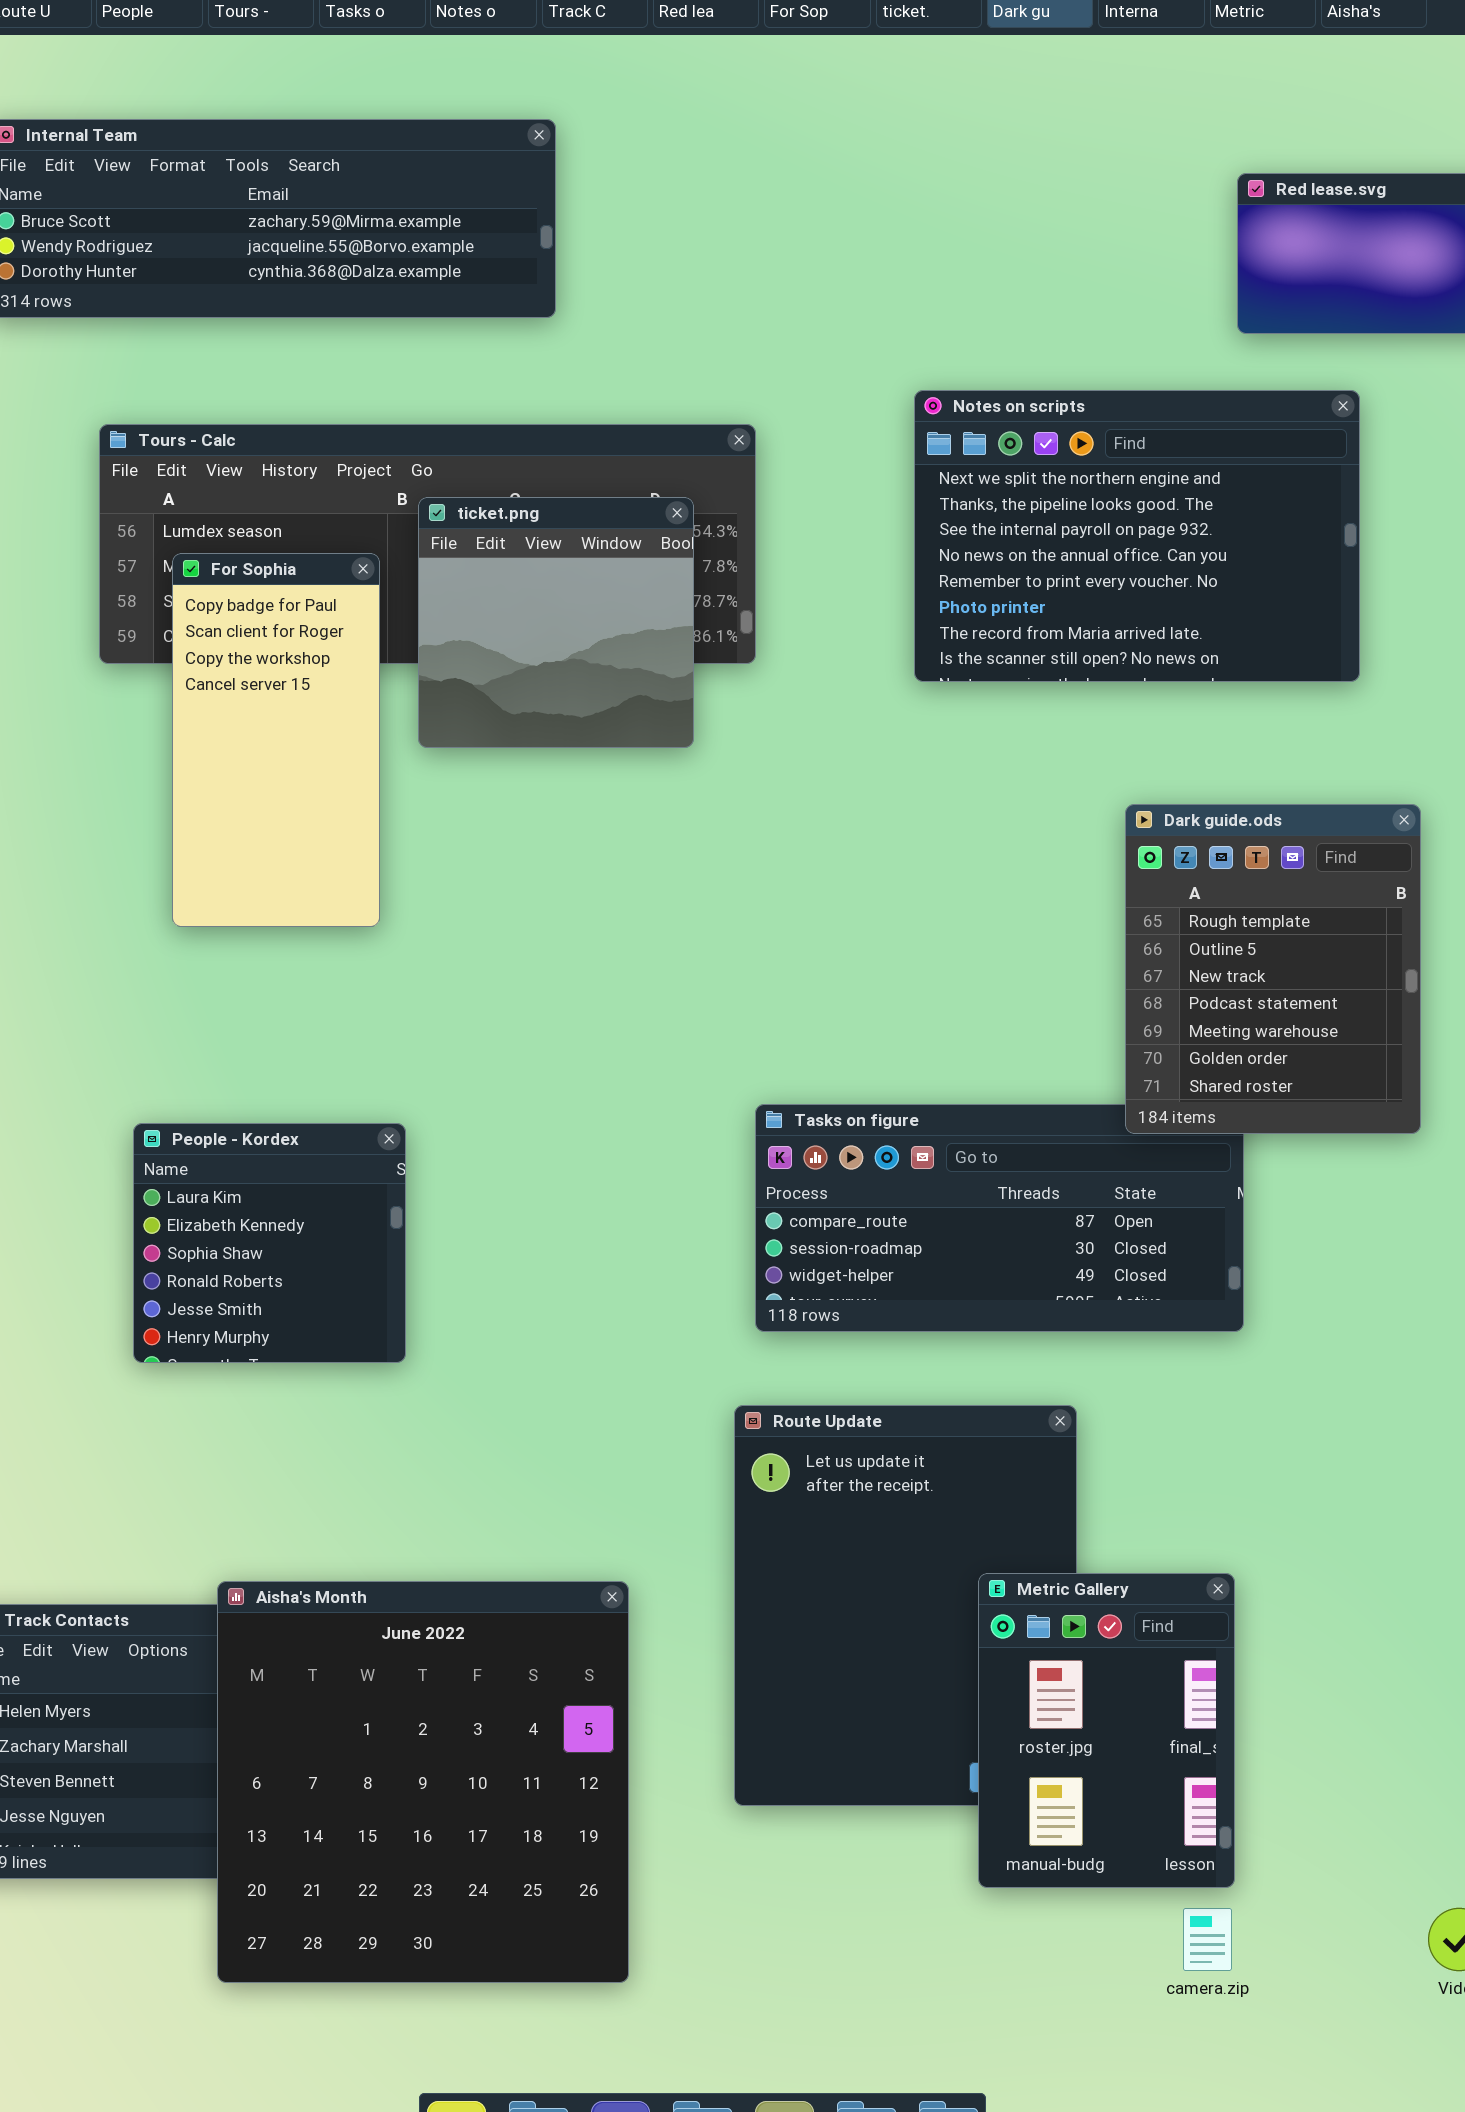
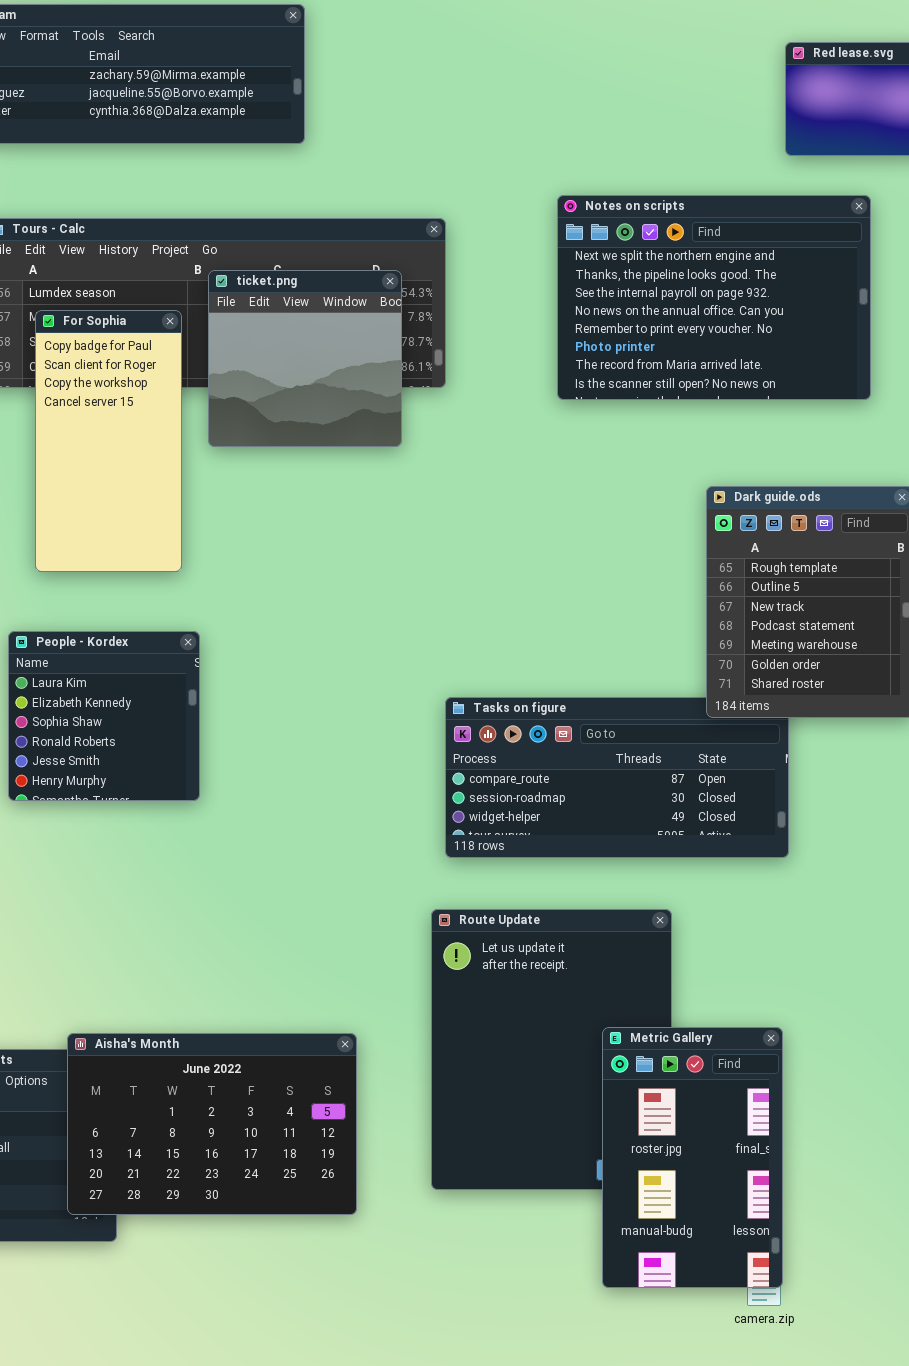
People - Kordex: [133,1123,406,1363] -> [8,631,200,801], moved
Metric Gallery: [978,1573,1235,1888] -> [602,1027,783,1288], resized
Aisha's Month: [217,1581,629,1983] -> [67,1033,357,1215], resized

